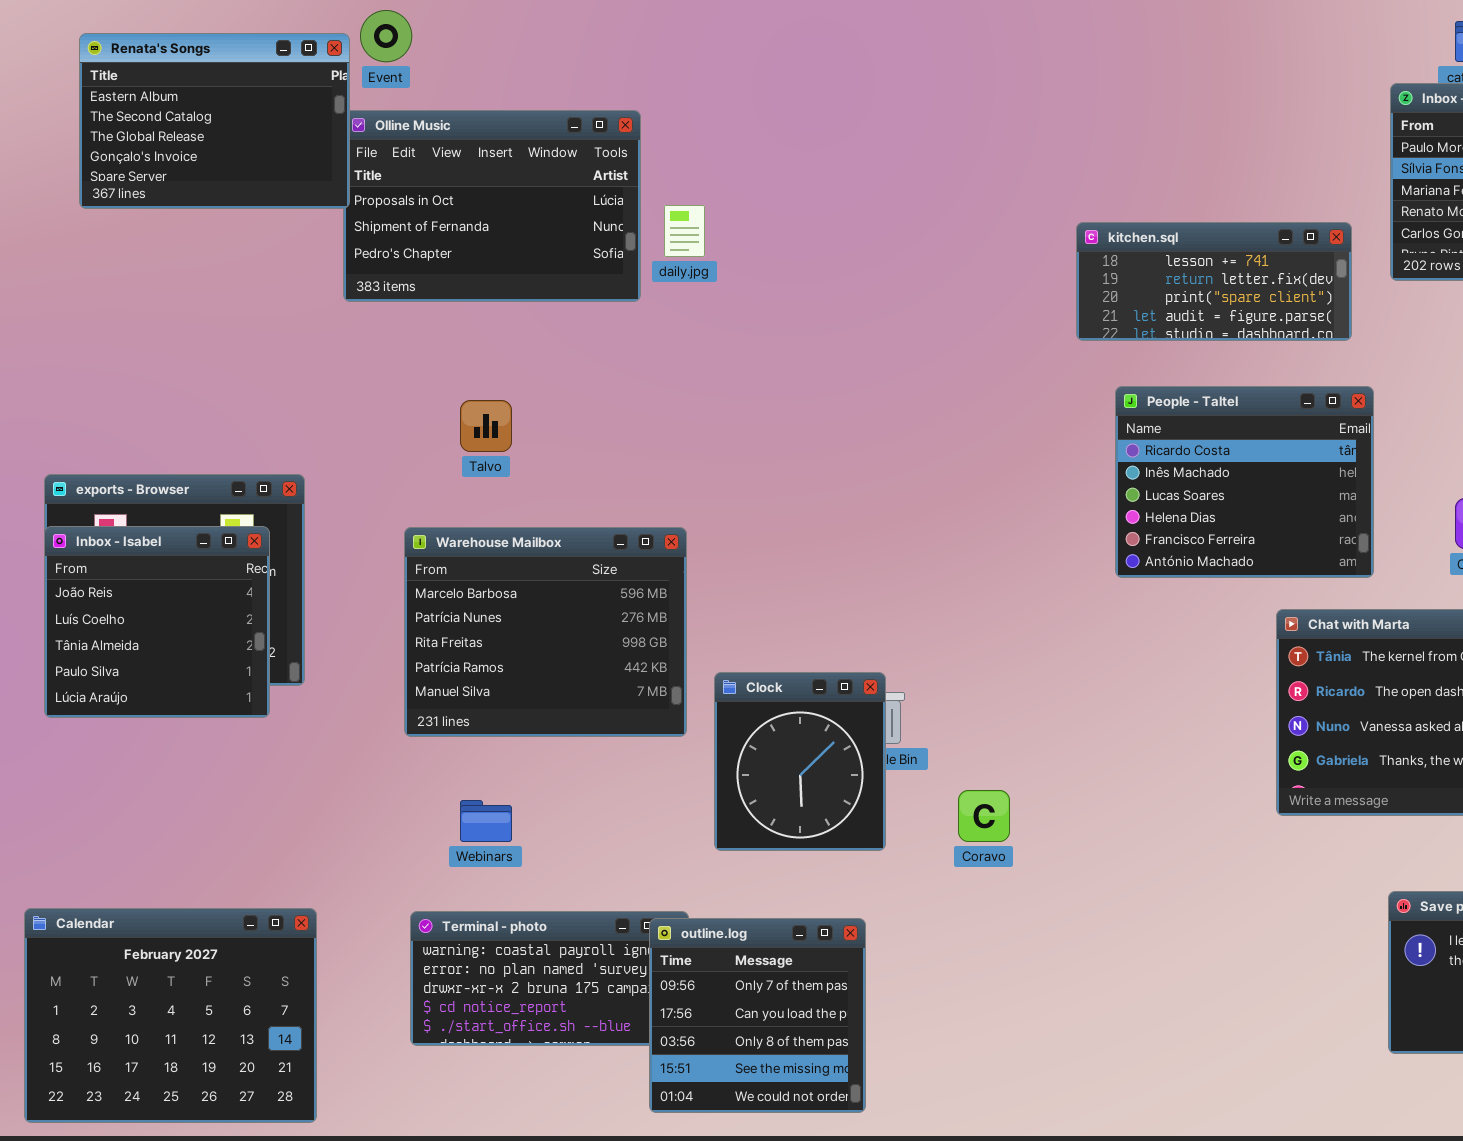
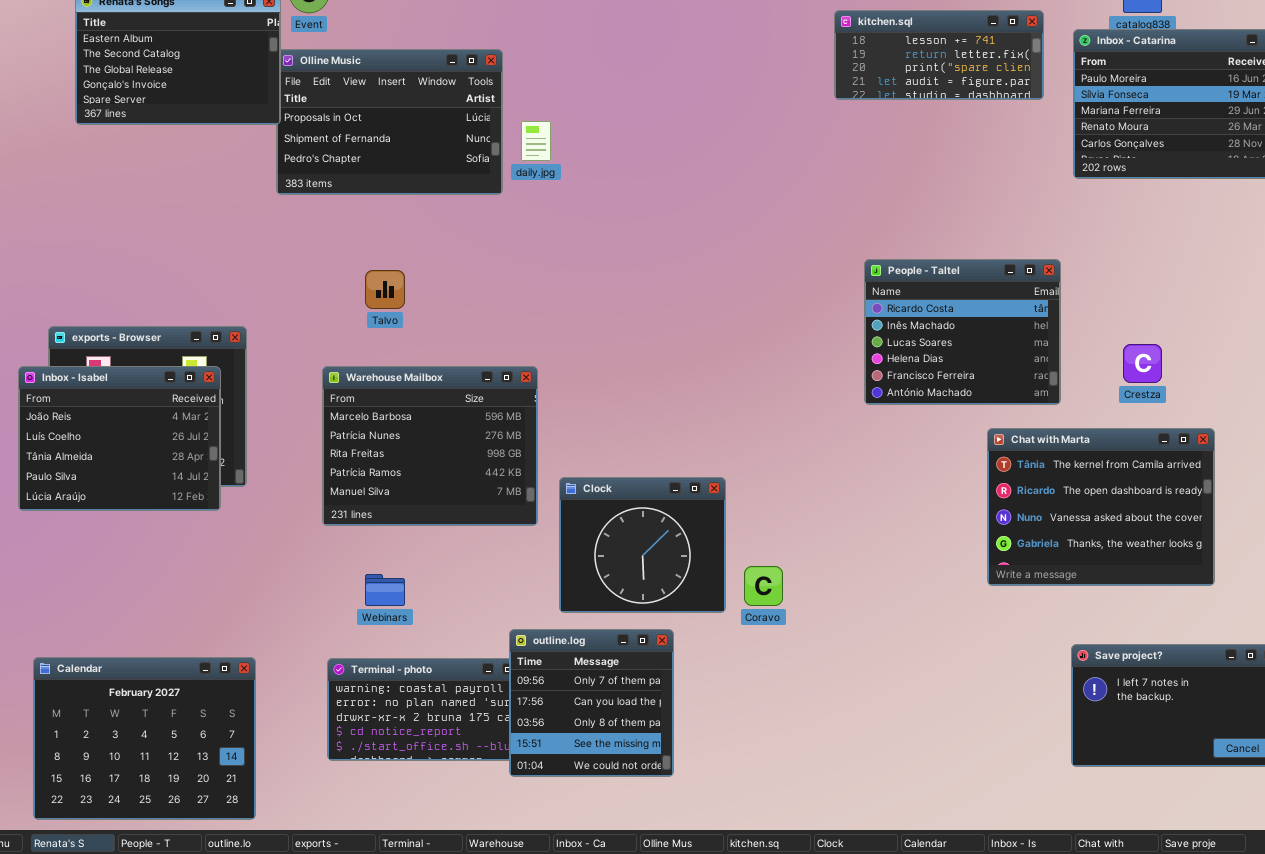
kitchen.sql: [1076,222,1352,341] -> [834,10,1044,100], moved
Inbox - Isabel: [44,526,270,718] -> [18,366,221,511], resized
Clock: [714,672,886,851] -> [559,477,726,613], resized
outline.log: [649,918,866,1113] -> [509,629,674,777], moved

